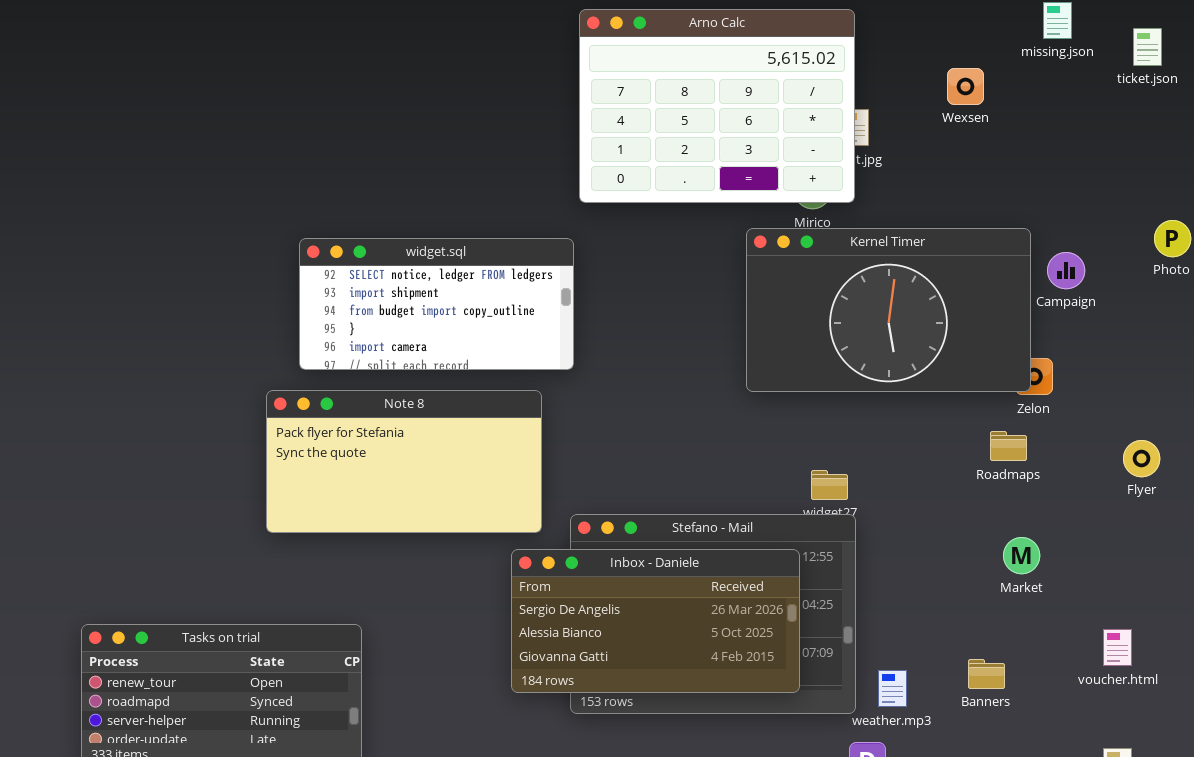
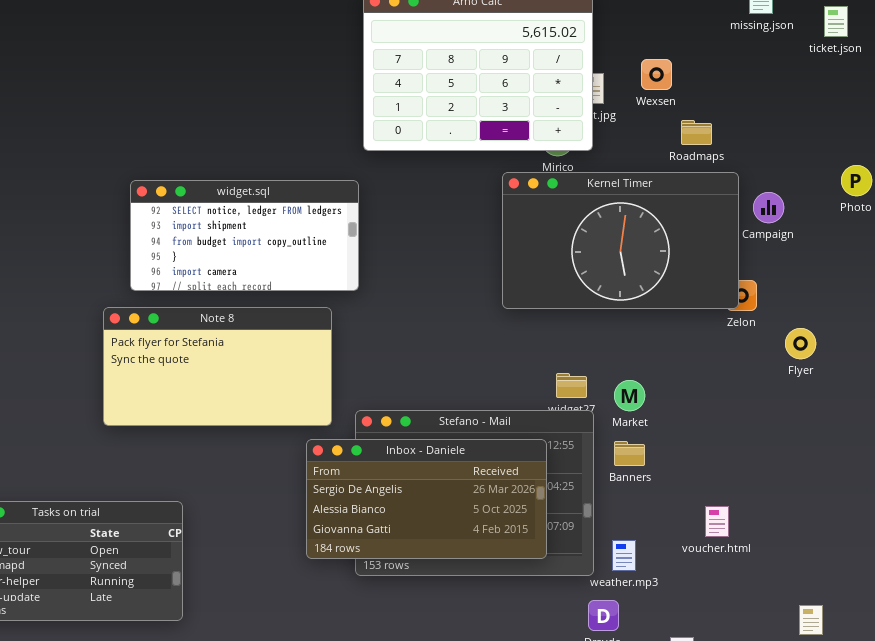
Wexsen: [947,68,984,105] -> [641,59,672,90], moved
Roadmaps: [990,431,1027,461] -> [681,120,712,145], moved
Flyer: [1123,440,1160,477] -> [785,328,816,359], moved
Market: [1003,537,1040,574] -> [614,380,645,411], moved
voucher.html: [1103,629,1132,666] -> [705,506,729,537], moved
Banners: [968,659,1005,689] -> [614,441,645,466], moved

